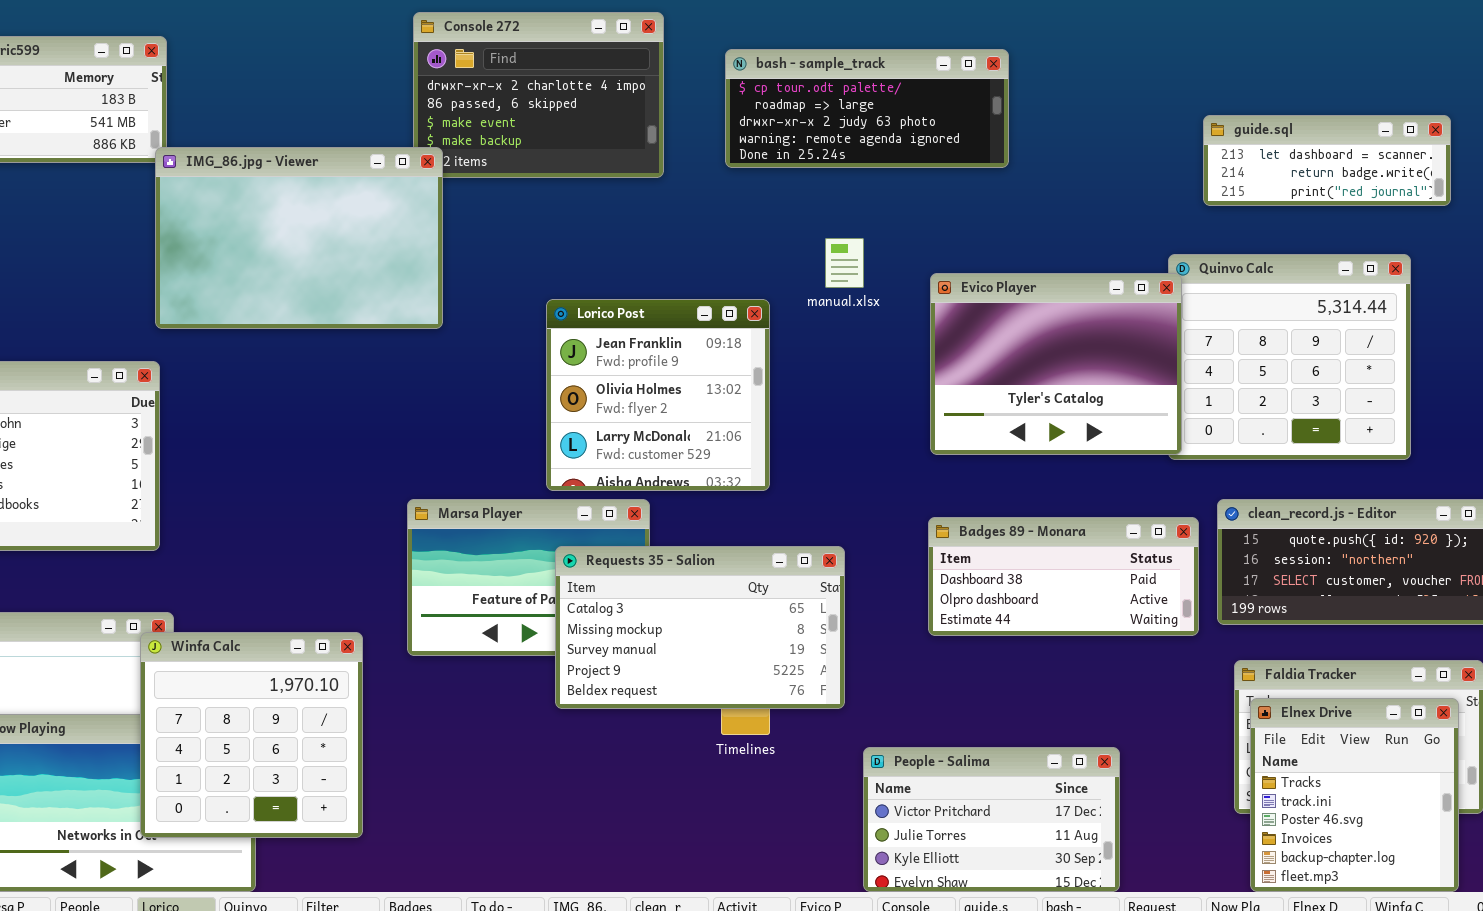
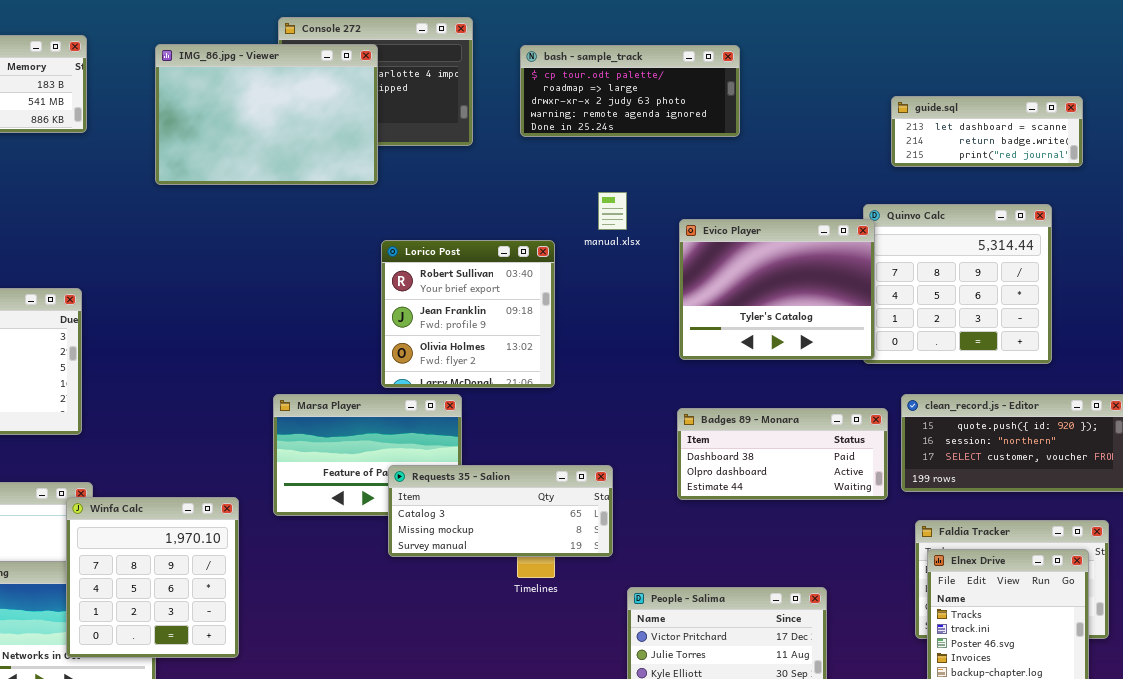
IMG_86.jpg - Viewer: [155,147,443,329] -> [155,44,378,185], moved
Lorico Post: [546,299,770,491] -> [381,240,555,388], scrolled up 1 row
Requests 35 - Salion: [555,546,845,709] -> [388,465,613,557], resized

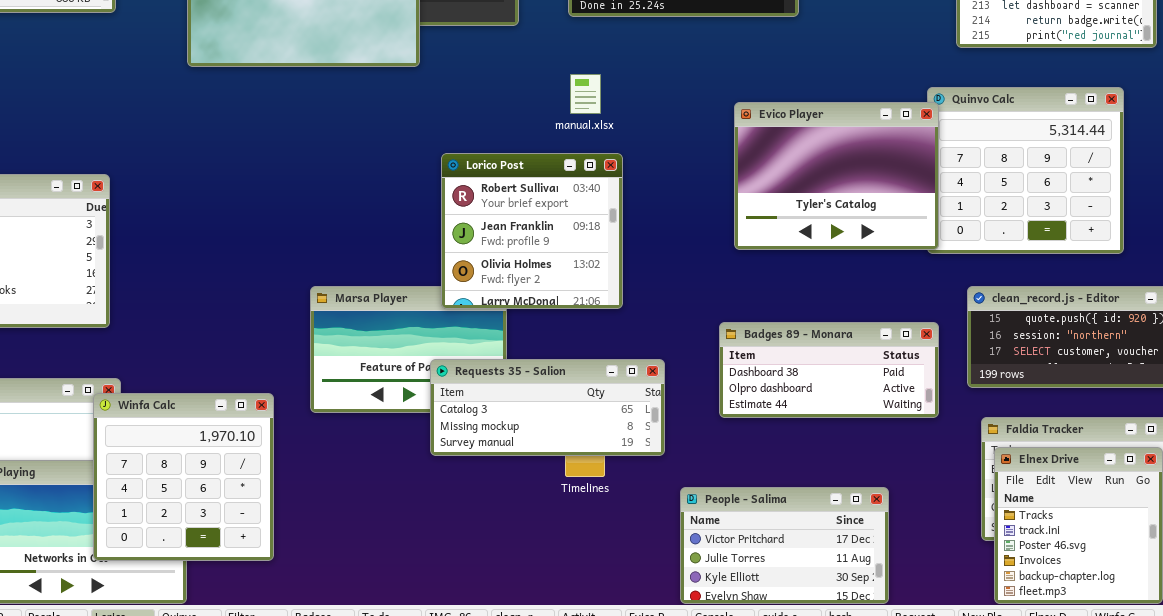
manual.xlsx: [598,192,627,230] -> [570,74,601,114], moved
Lorico Post: [381,240,555,388] -> [441,153,623,309], moved
Badges 89 - Monara: [677,408,888,500] -> [719,322,939,418], moved

